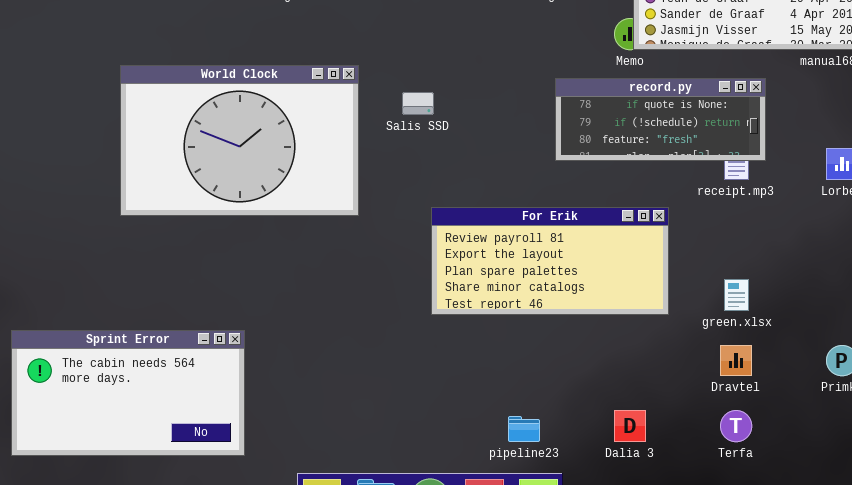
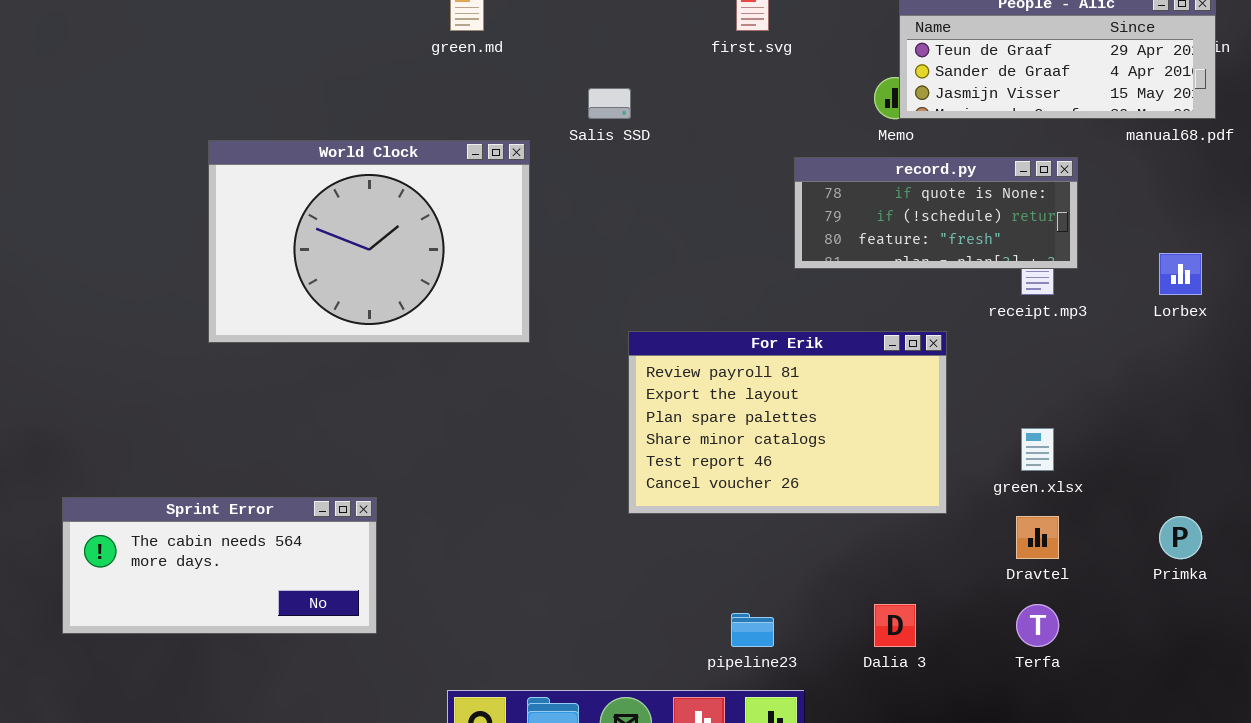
Salis SSD: [402,92,434,115] -> [588,88,631,119], moved
For Erik: [431,207,669,315] -> [628,331,947,514], resized
Sprint Error: [11,330,245,456] -> [62,497,377,634], resized

